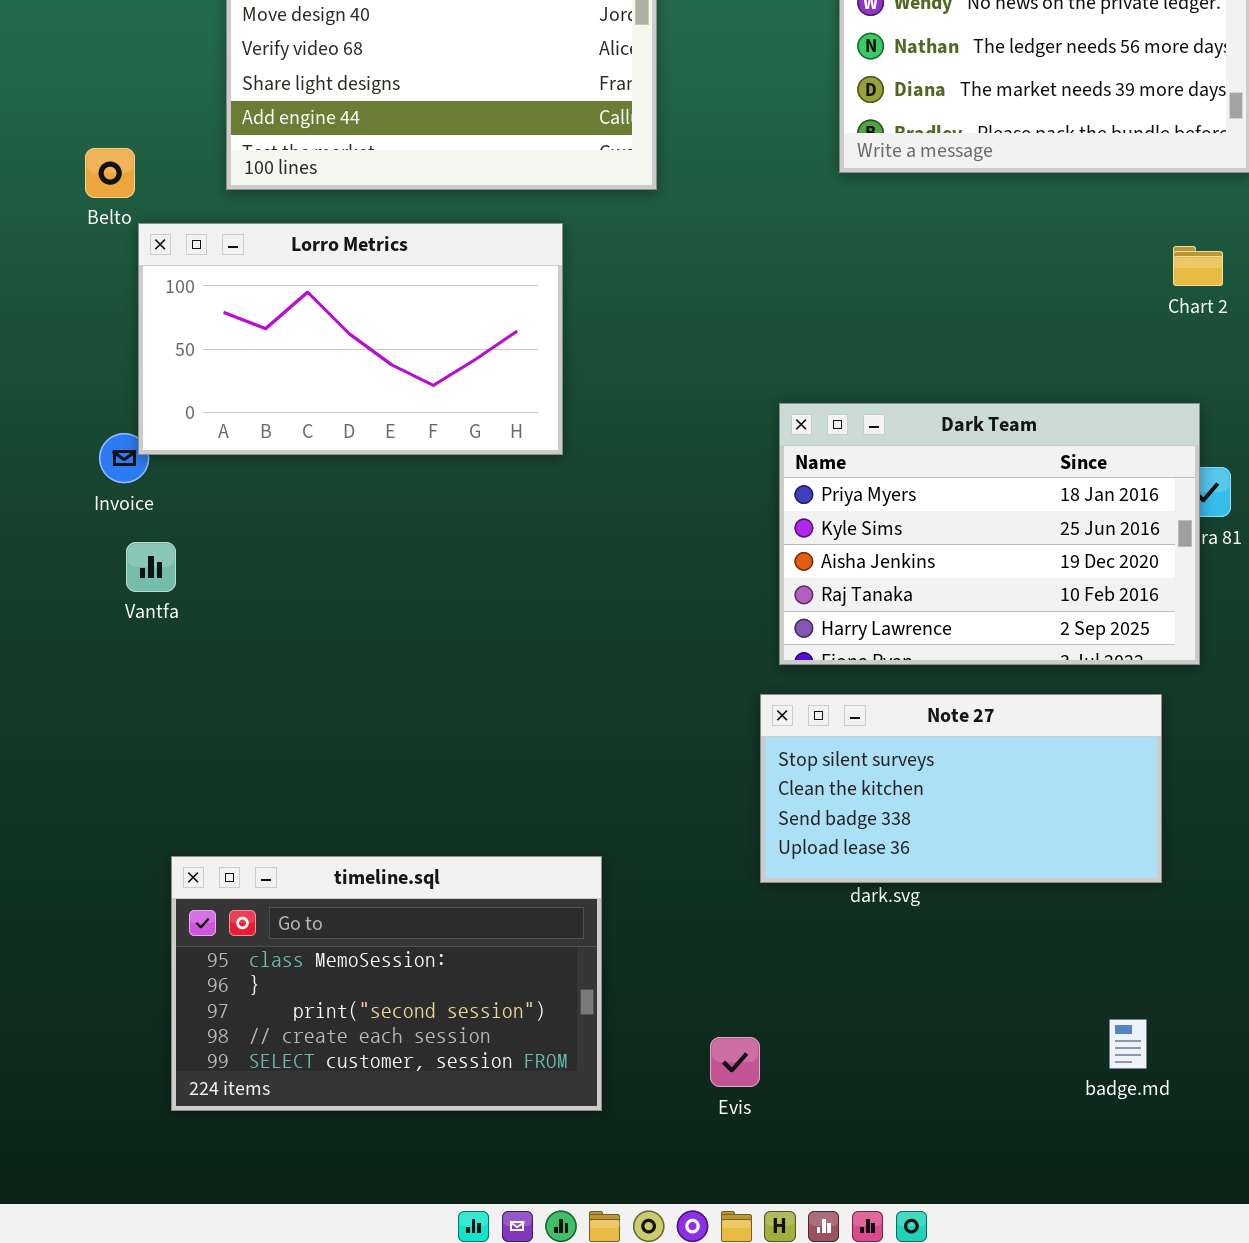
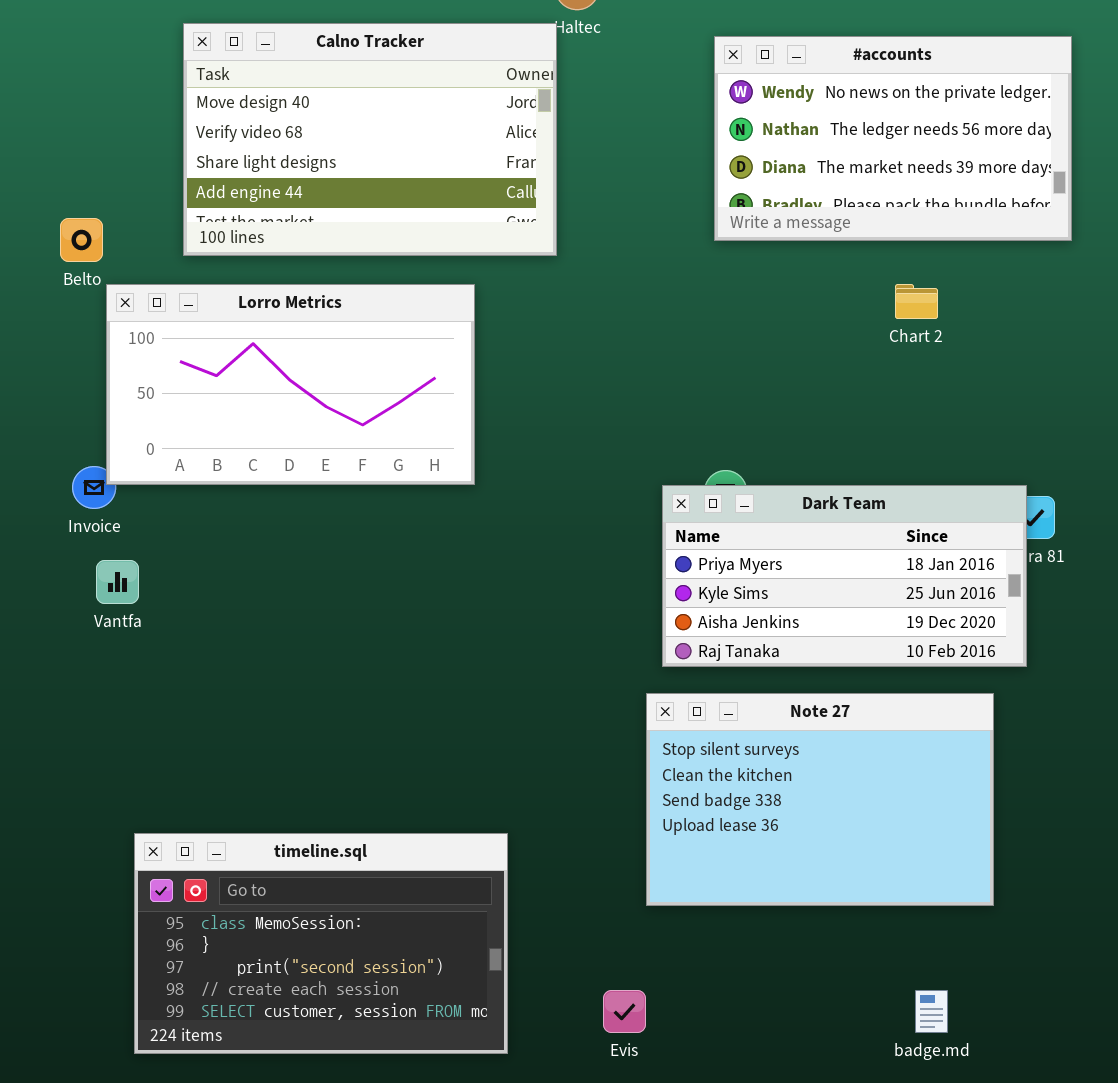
Chart 2: [1173,246,1223,286] -> [895,284,938,319], moved
Dark Team: [779,403,1200,665] -> [662,485,1027,667], resized
Note 27: [760,694,1162,883] -> [646,693,994,906], resized
badge.md: [1109,1019,1147,1069] -> [915,990,948,1033], moved

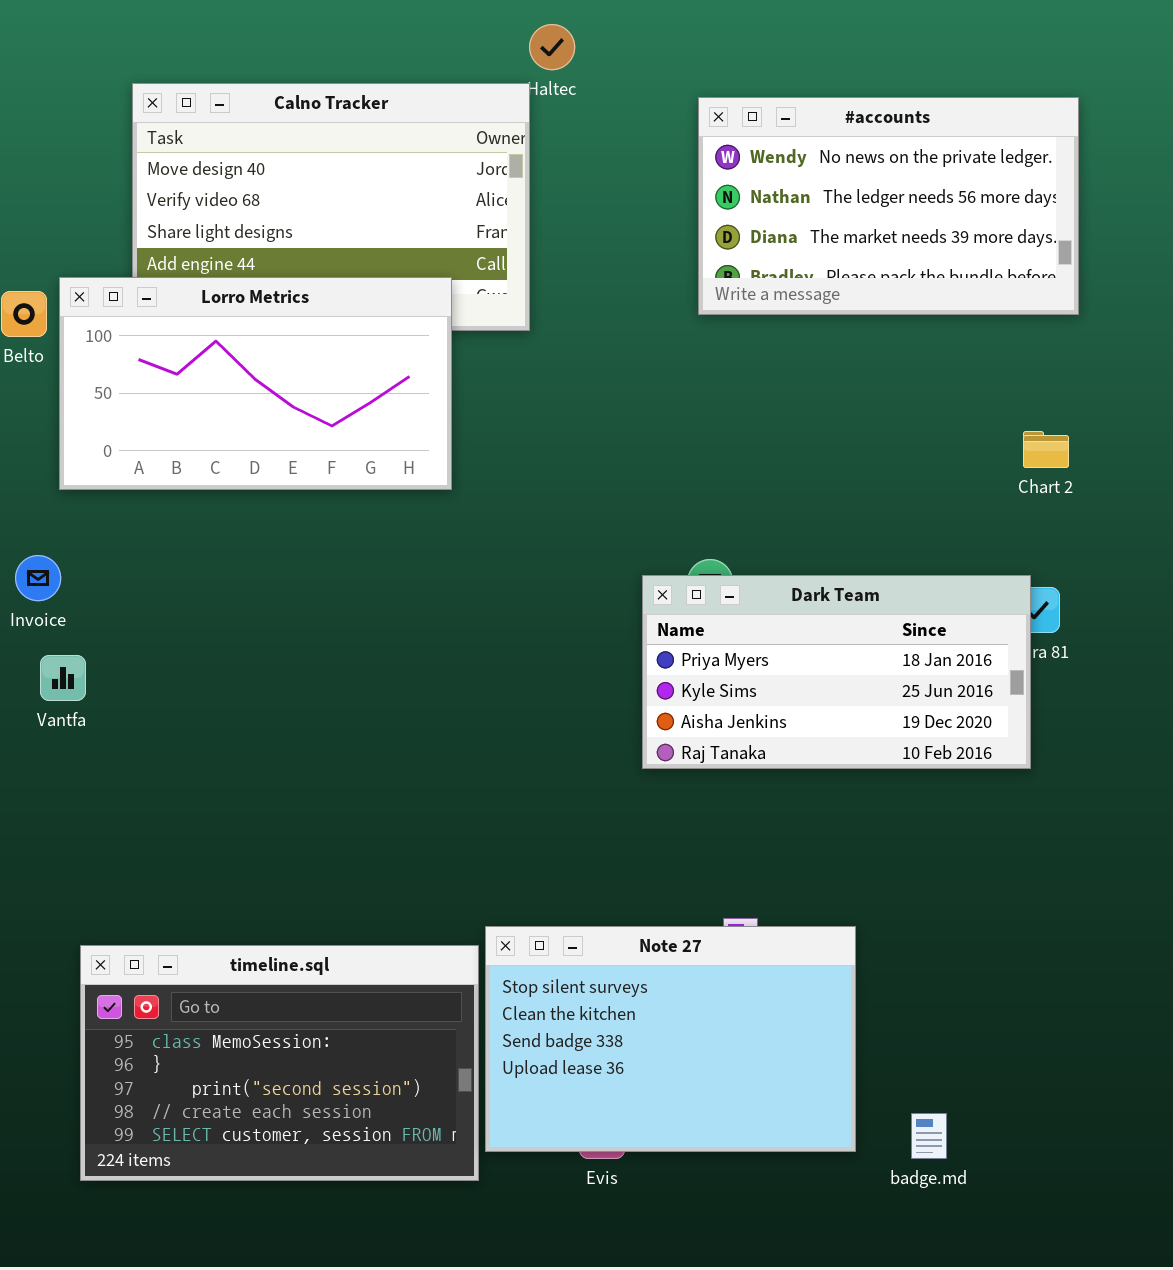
Lorro Metrics: [106,284,475,485] -> [59,277,452,490], moved
Chart 2: [895,284,938,319] -> [1023,431,1069,468], moved
Note 27: [646,693,994,906] -> [485,926,856,1152], moved

